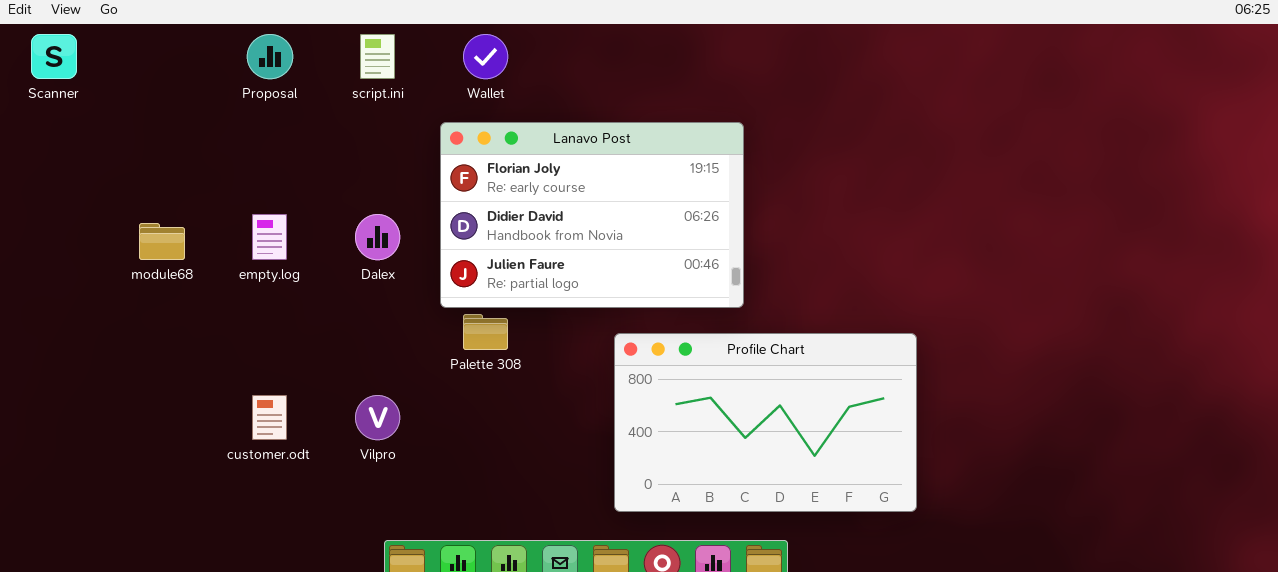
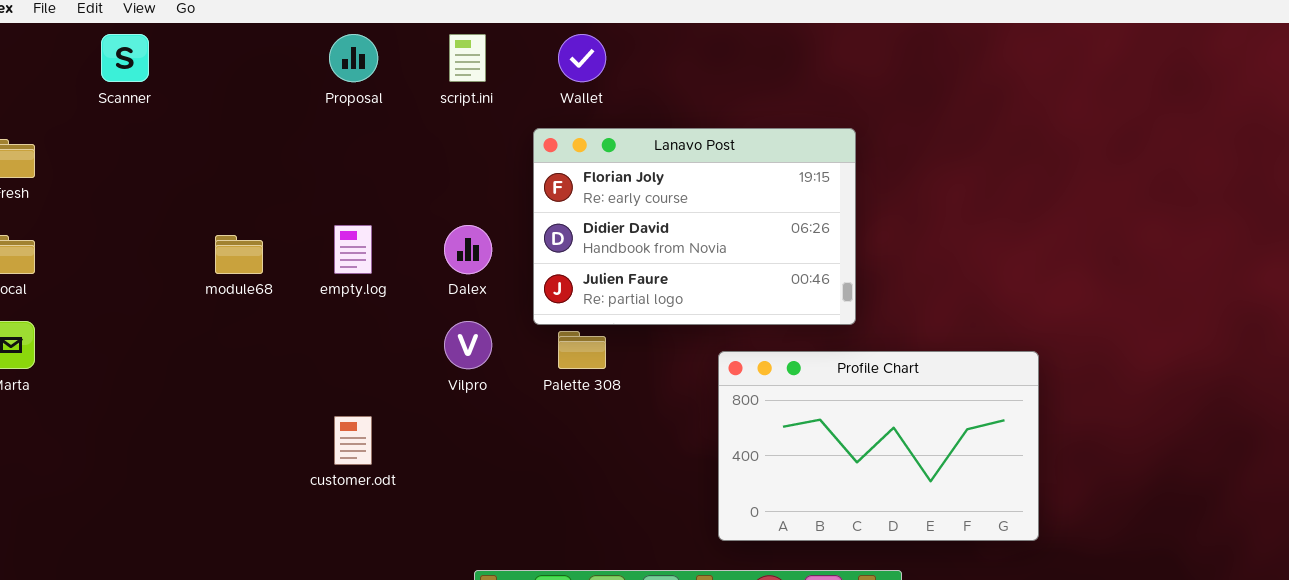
Vilpro: [355,395,400,440] -> [444,321,492,369], moved

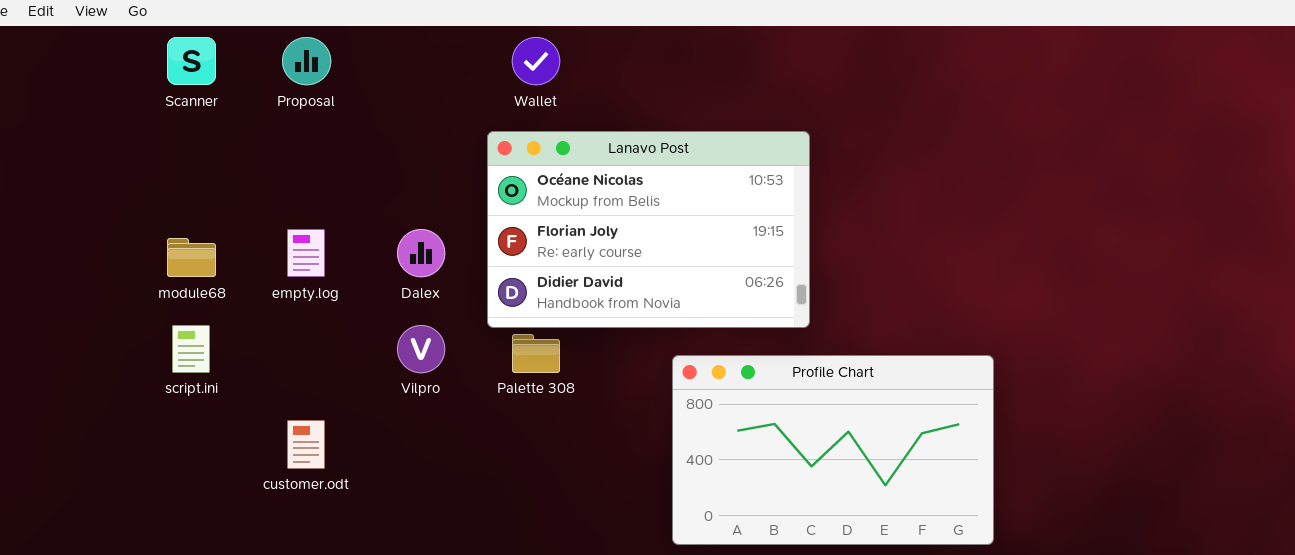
Scanner: [101,34,149,82] -> [167,37,216,85], moved
script.ini: [449,34,486,82] -> [172,325,210,373], moved
Lanavo Post: [533,128,856,325] -> [487,131,810,328], scrolled up 1 row

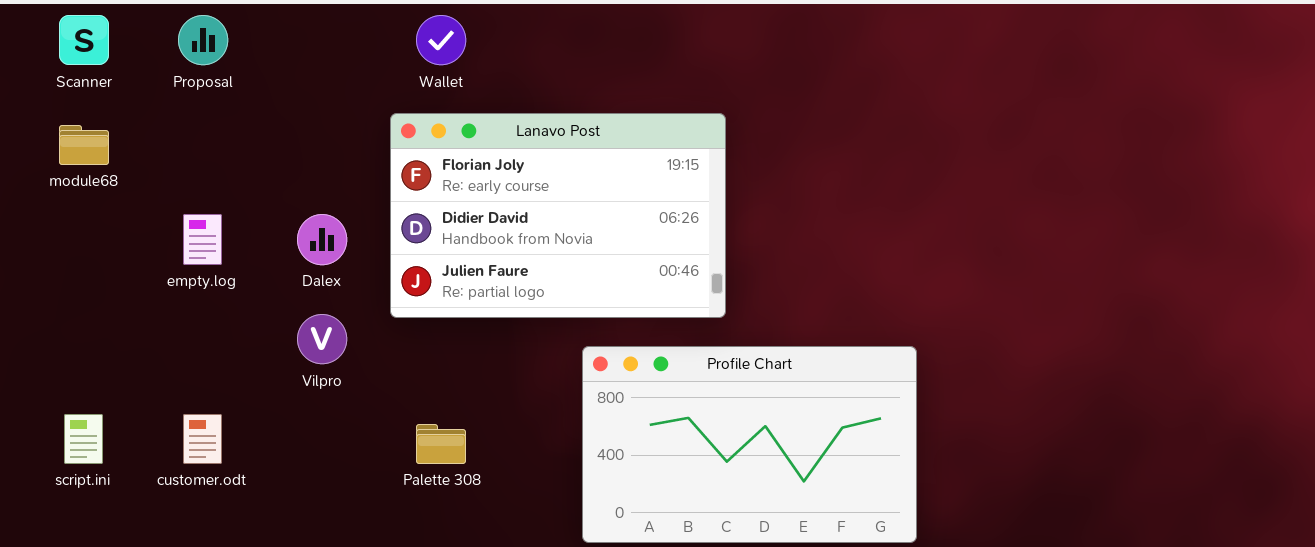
Lanavo Post: [487,131,810,328] -> [390,113,726,318], scrolled down 1 row
module68: [167,238,216,277] -> [59,125,109,165], moved
script.ini: [172,325,210,373] -> [64,414,103,464], moved
Palette 308: [512,334,560,373] -> [416,424,466,464], moved

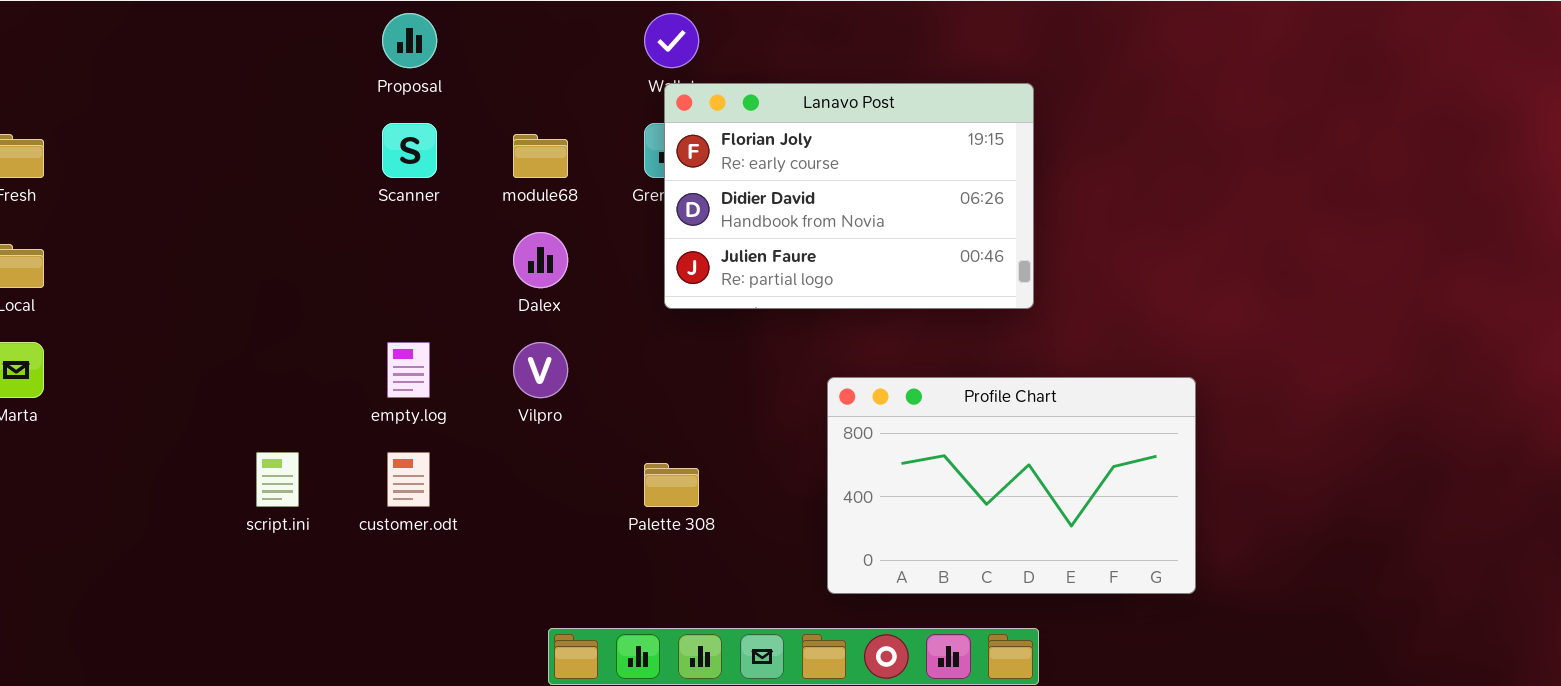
Scanner: [59,15,109,65] -> [382,123,437,178], moved
Lanavo Post: [390,113,726,318] -> [664,83,1034,309], moved
module68: [59,125,109,165] -> [513,134,568,178], moved
empty.log: [183,214,222,265] -> [387,342,430,398], moved

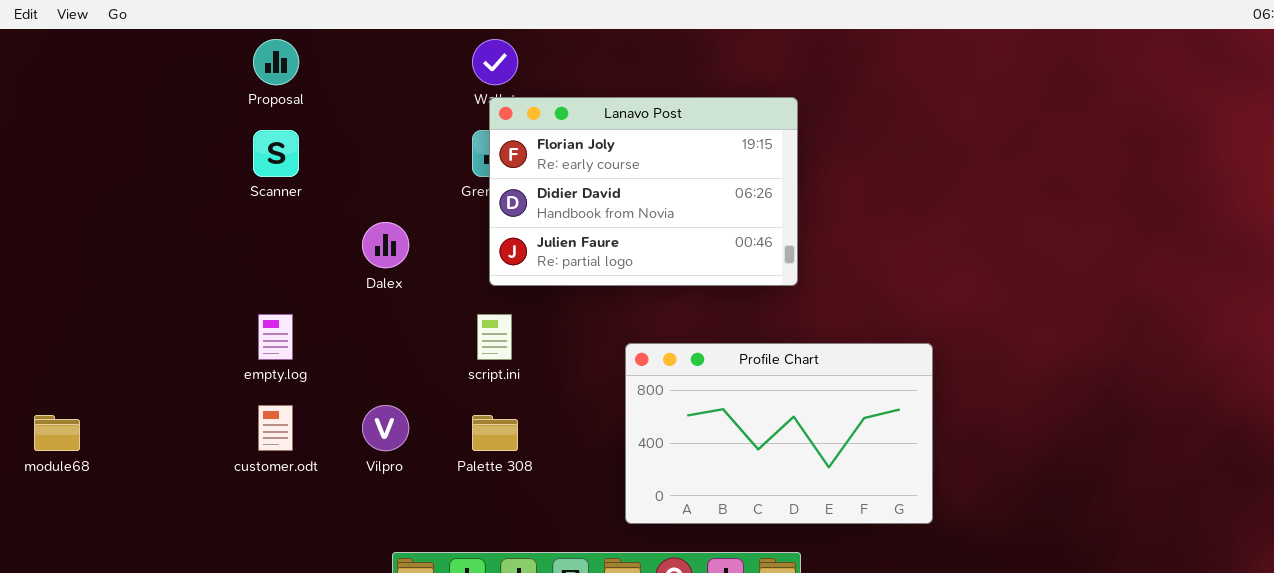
module68: [513,134,568,178] -> [34,415,80,451], moved
Vilpro: [513,342,568,398] -> [362,405,409,451], moved
script.ini: [256,452,299,507] -> [477,314,512,360], moved

